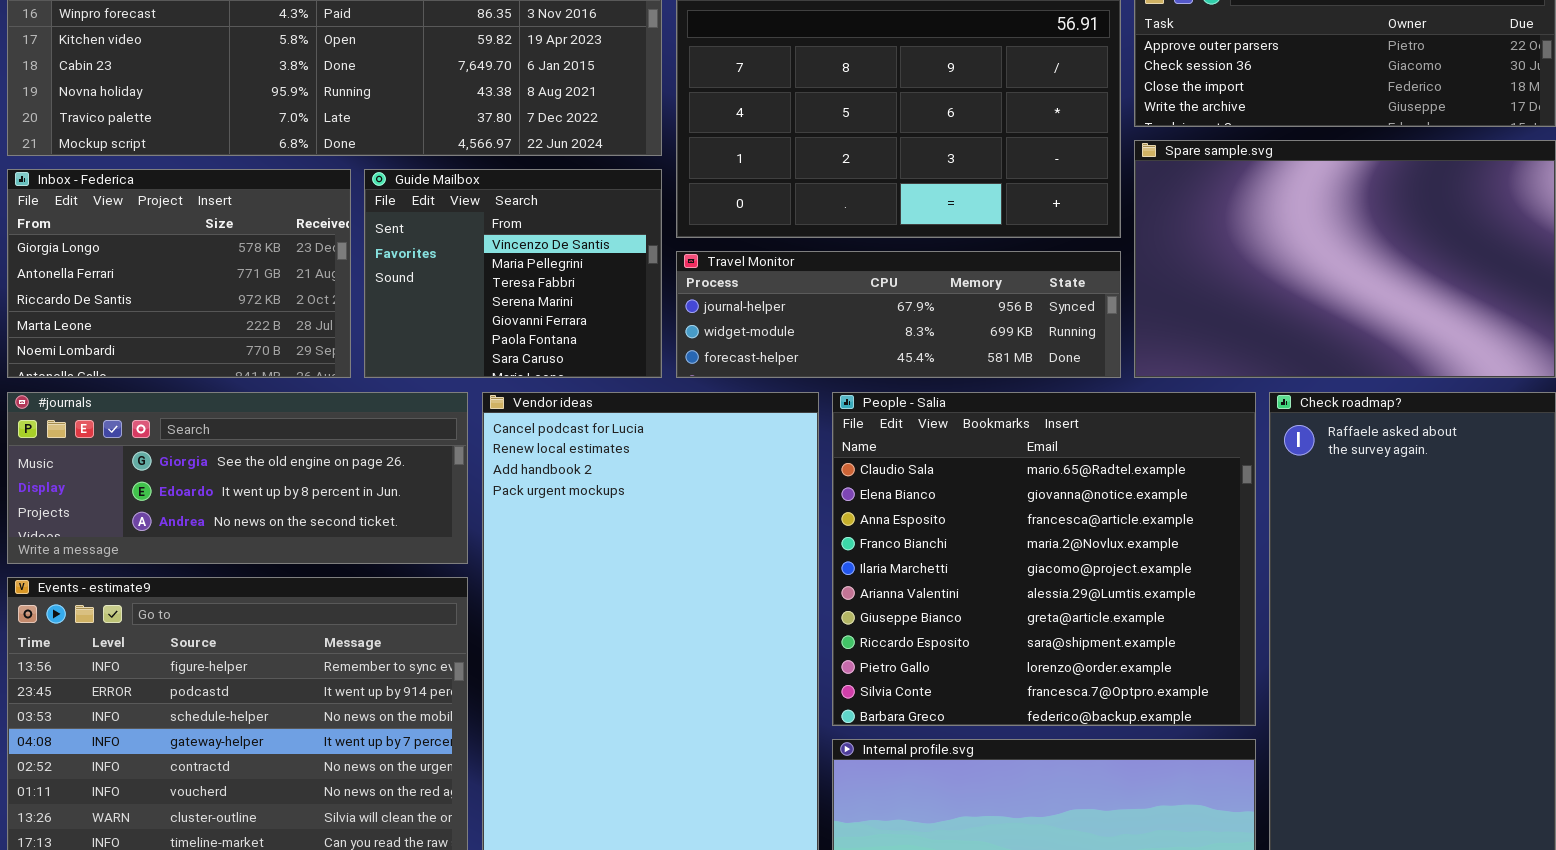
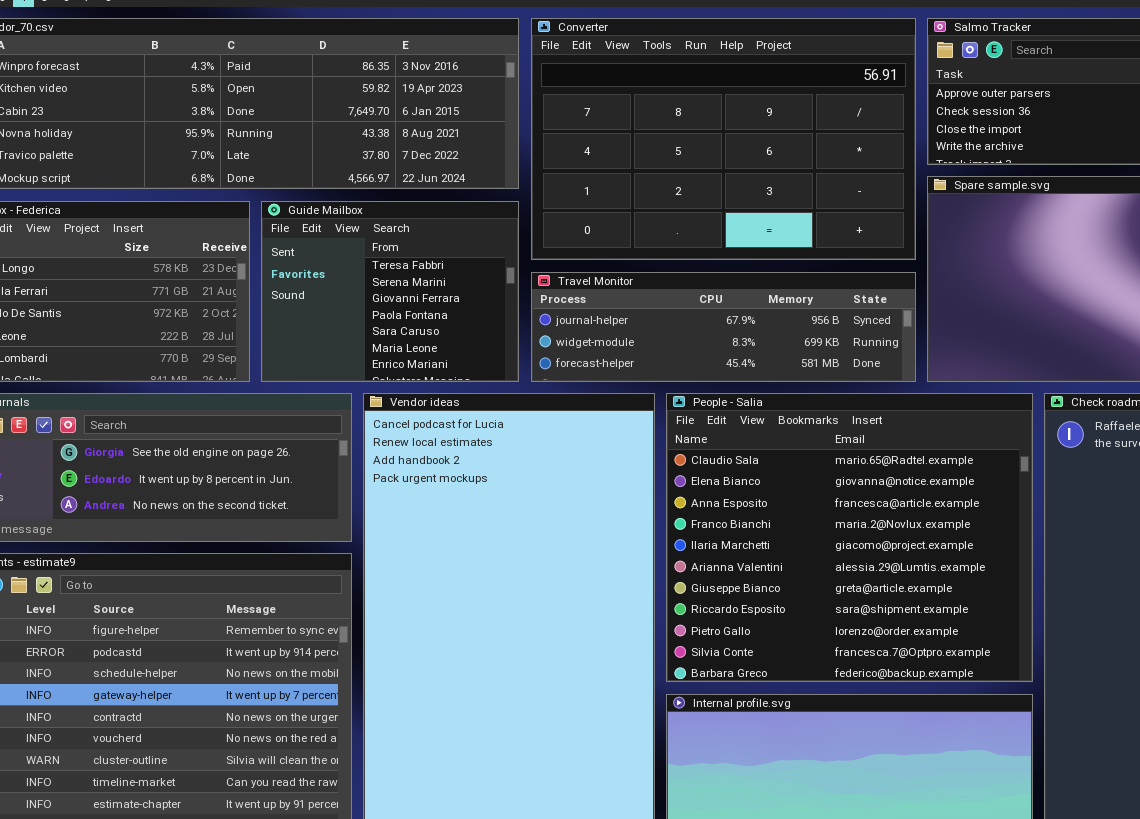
Guide Mailbox: [364,169,662,378] -> [261,201,519,382], scrolled down 2 rows

